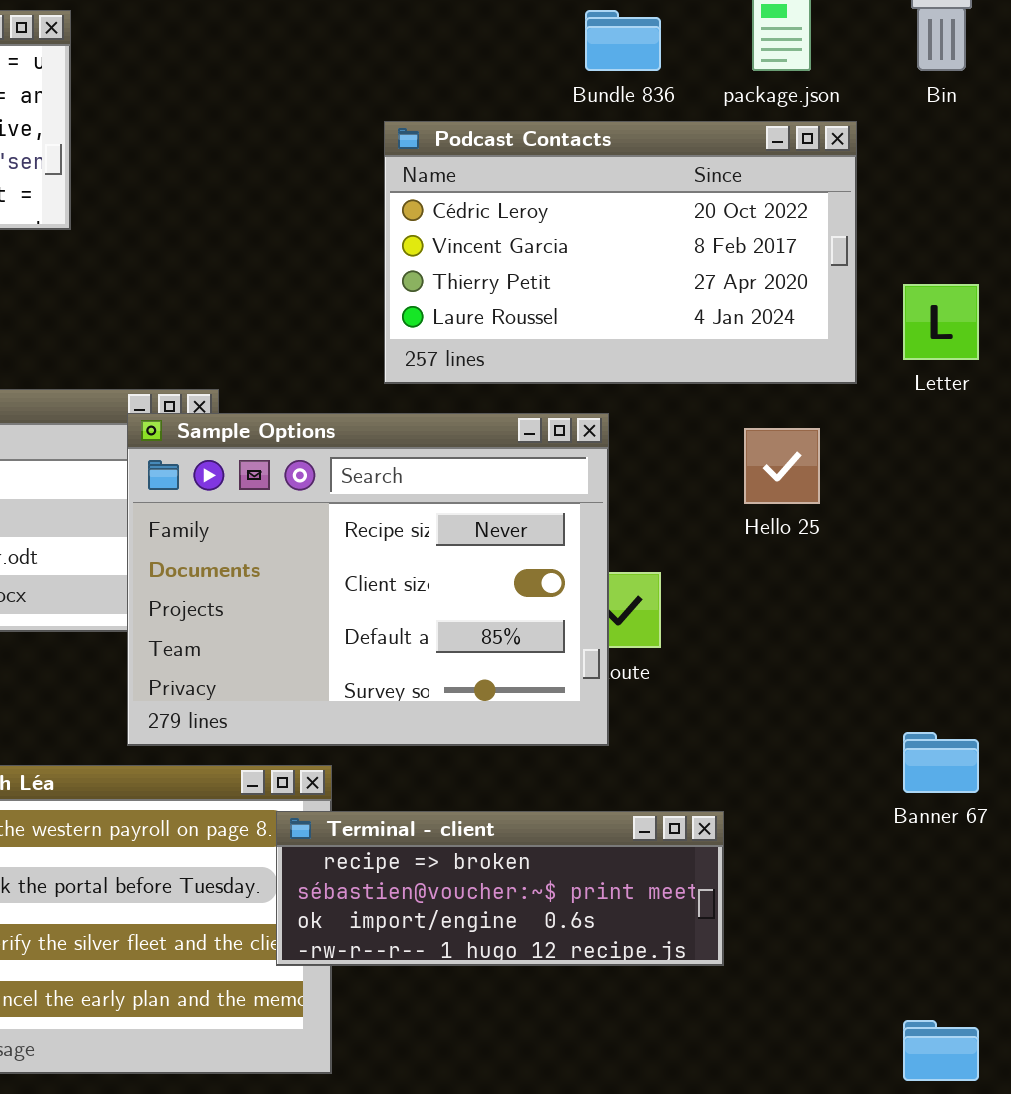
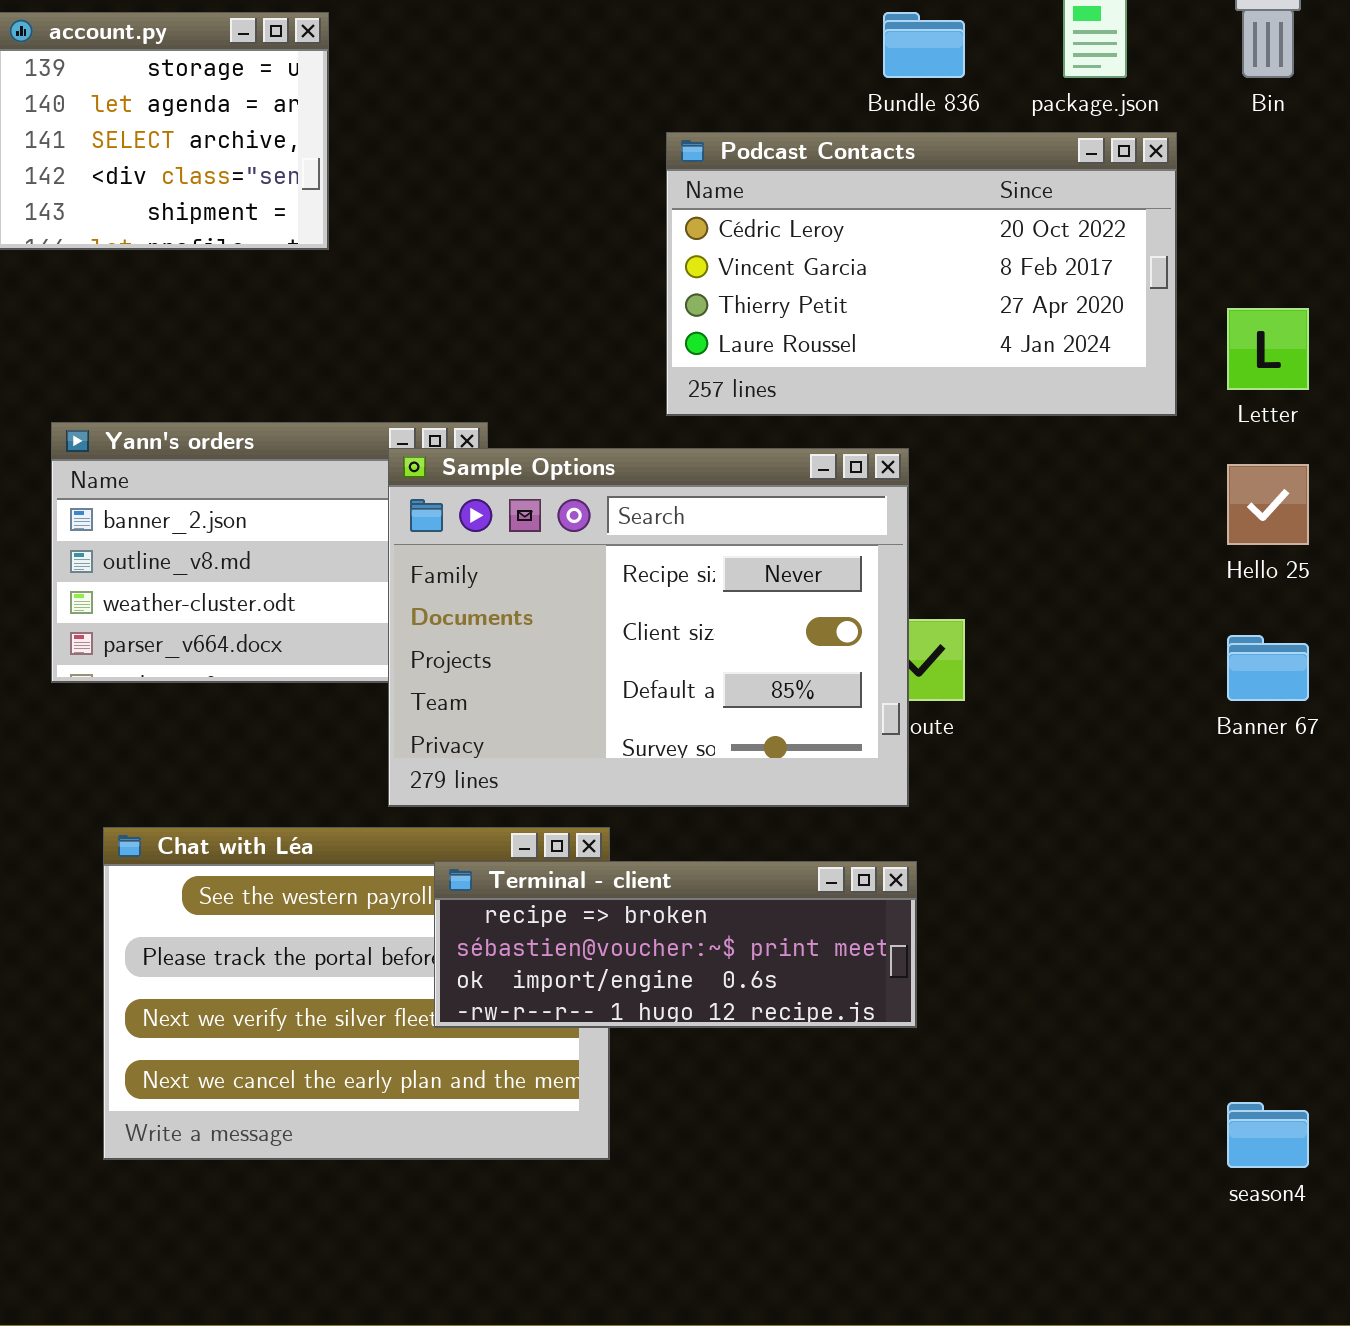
Hello 25: [744,428,820,504] -> [1227,464,1309,545], moved
Banner 67: [903,732,979,793] -> [1227,635,1309,701], moved
Terminal - client: [276,811,724,966] -> [434,861,917,1028], moved

